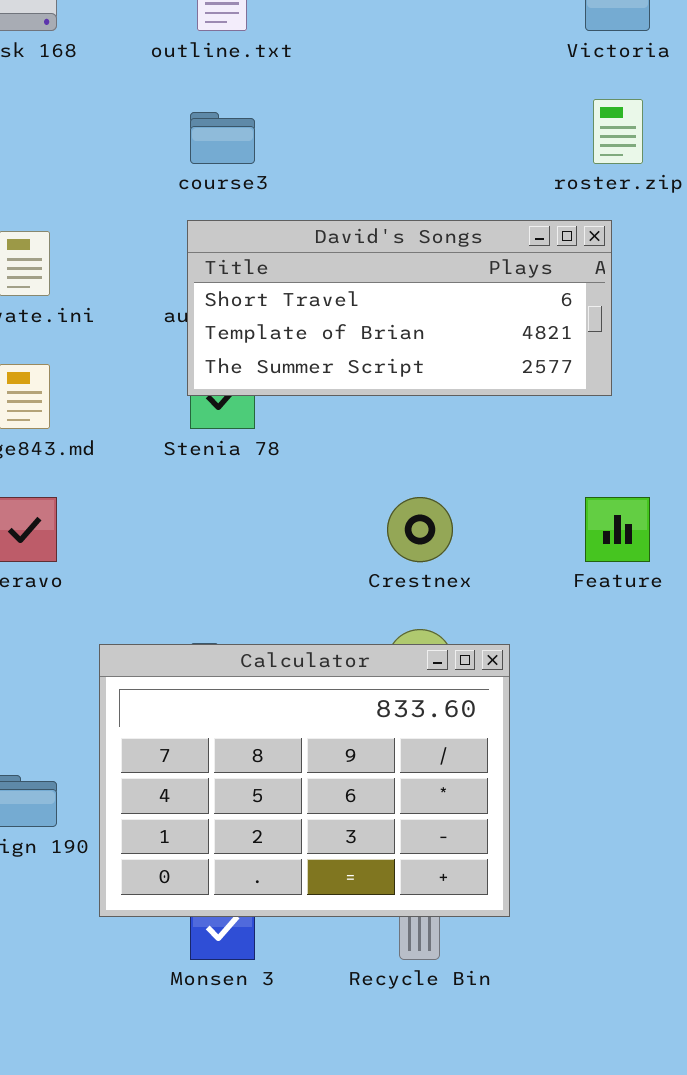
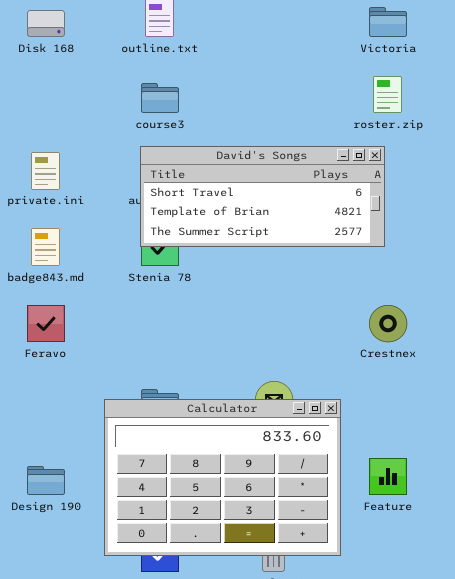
Crestnex: [387,497,453,562] -> [369,305,407,342], moved
Feature: [585,497,650,562] -> [369,458,407,495], moved
Calculator: [99,644,510,917] -> [104,399,341,556], moved

